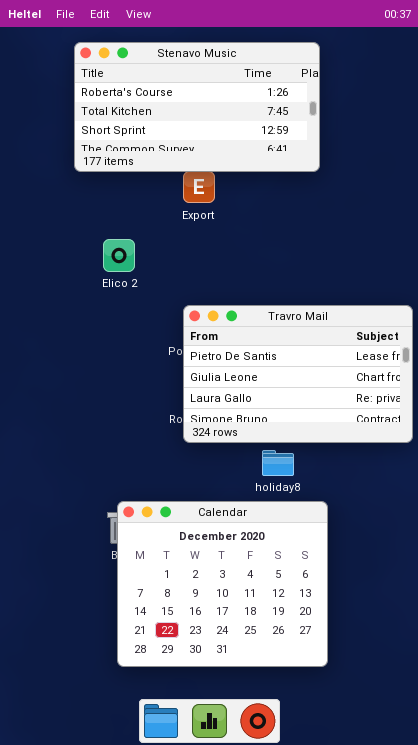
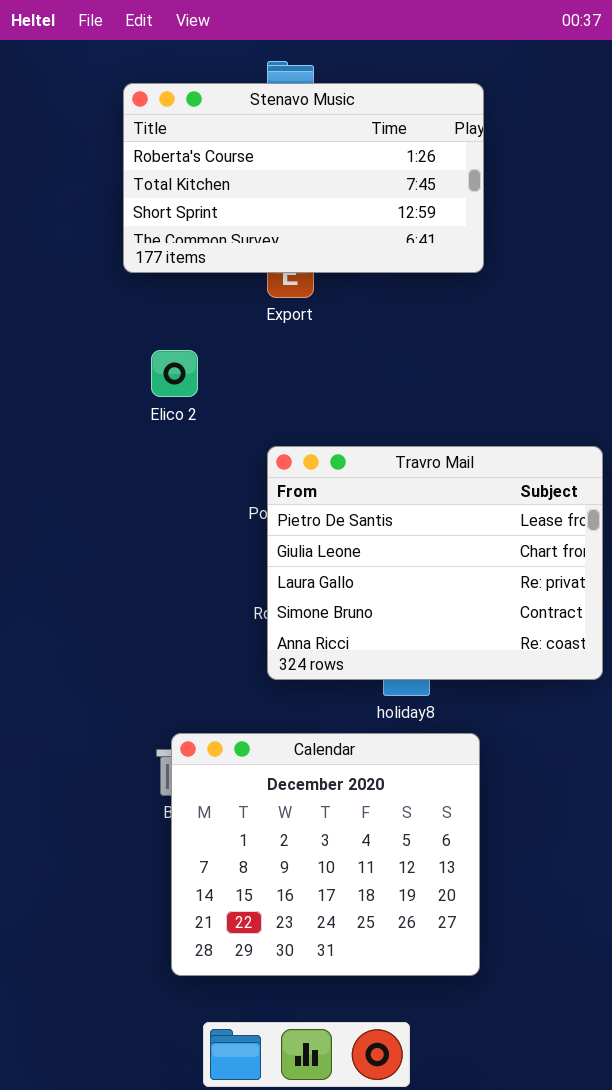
Stenavo Music: [74,42,320,172] -> [123,83,484,273], moved
Travro Mail: [183,305,413,443] -> [267,446,603,680], resized

